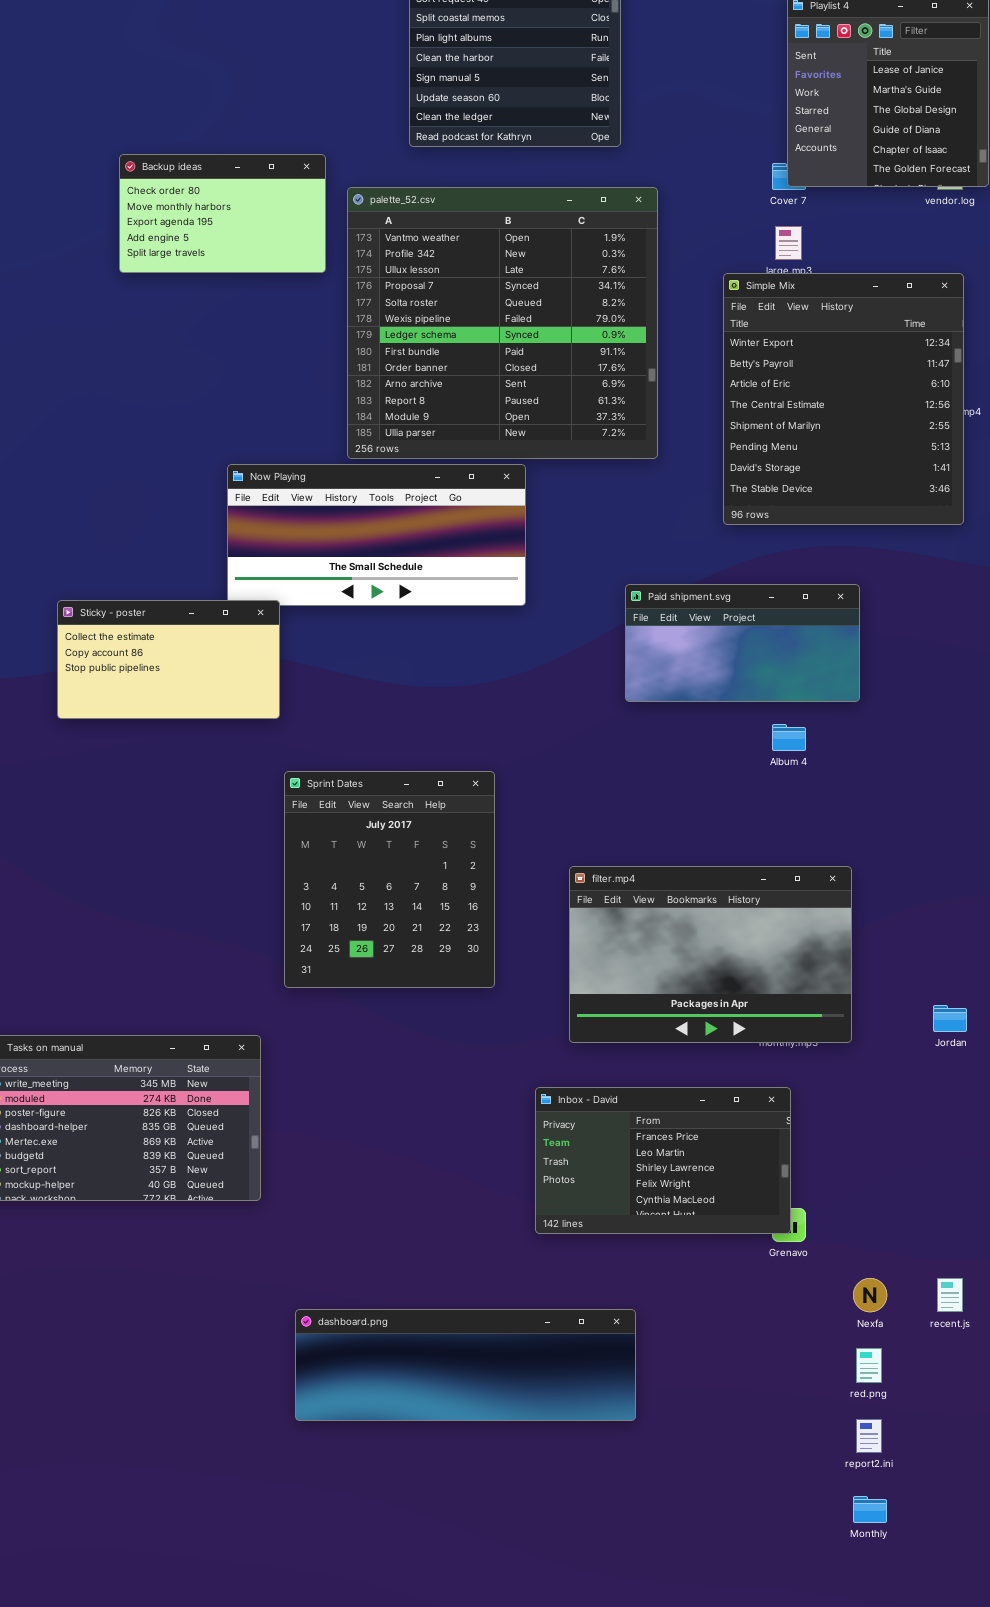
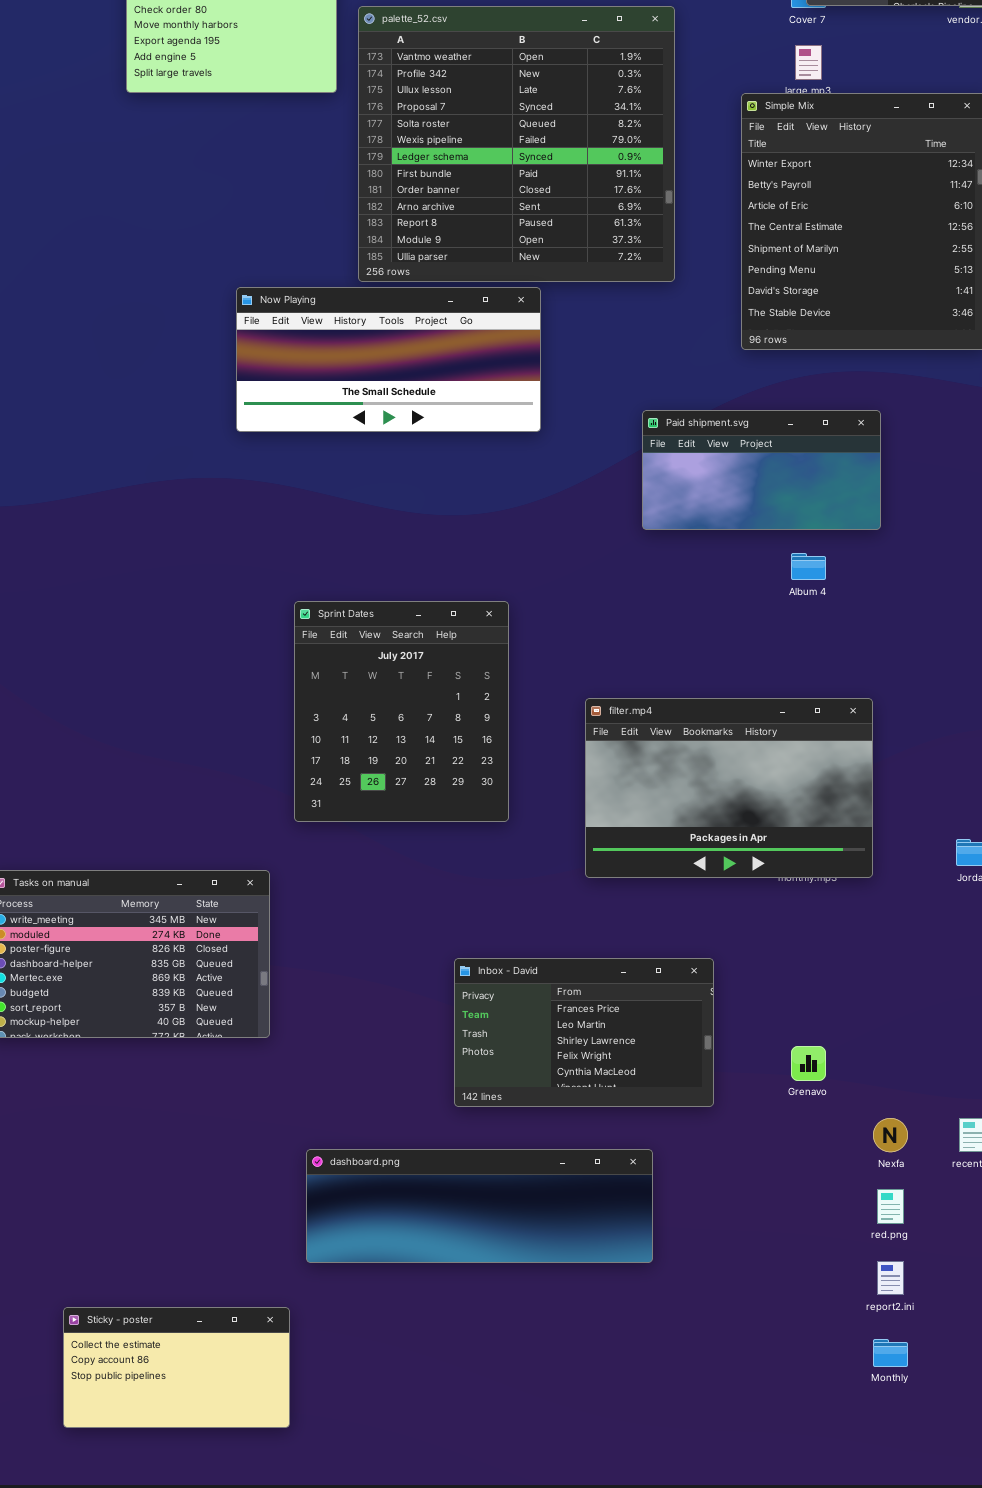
Sticky - poster: [57,600,280,719] -> [63,1307,290,1428], moved
Inbox - David: [535,1087,791,1234] -> [454,958,714,1107], moved

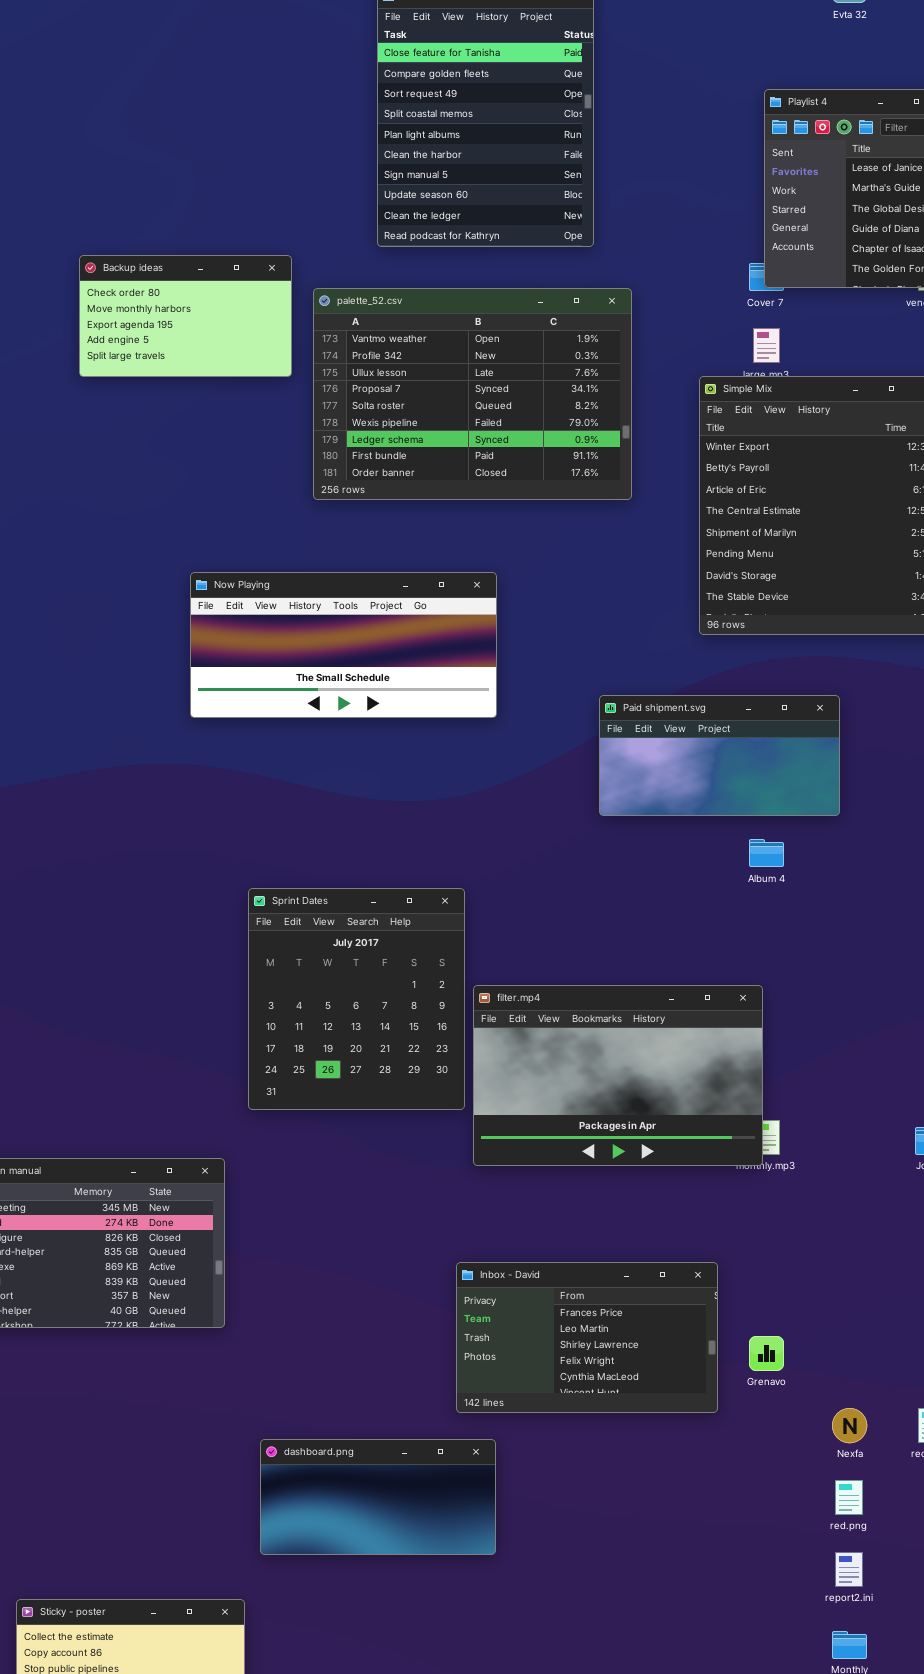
palette_52.csv: [358,6,675,282] -> [313,288,632,500], resized
filter.mp4: [585,698,873,878] -> [473,985,763,1166], moved
Inbox - David: [454,958,714,1107] -> [456,1262,718,1413], moved
dashboard.png: [306,1149,653,1263] -> [260,1439,496,1555], resized

